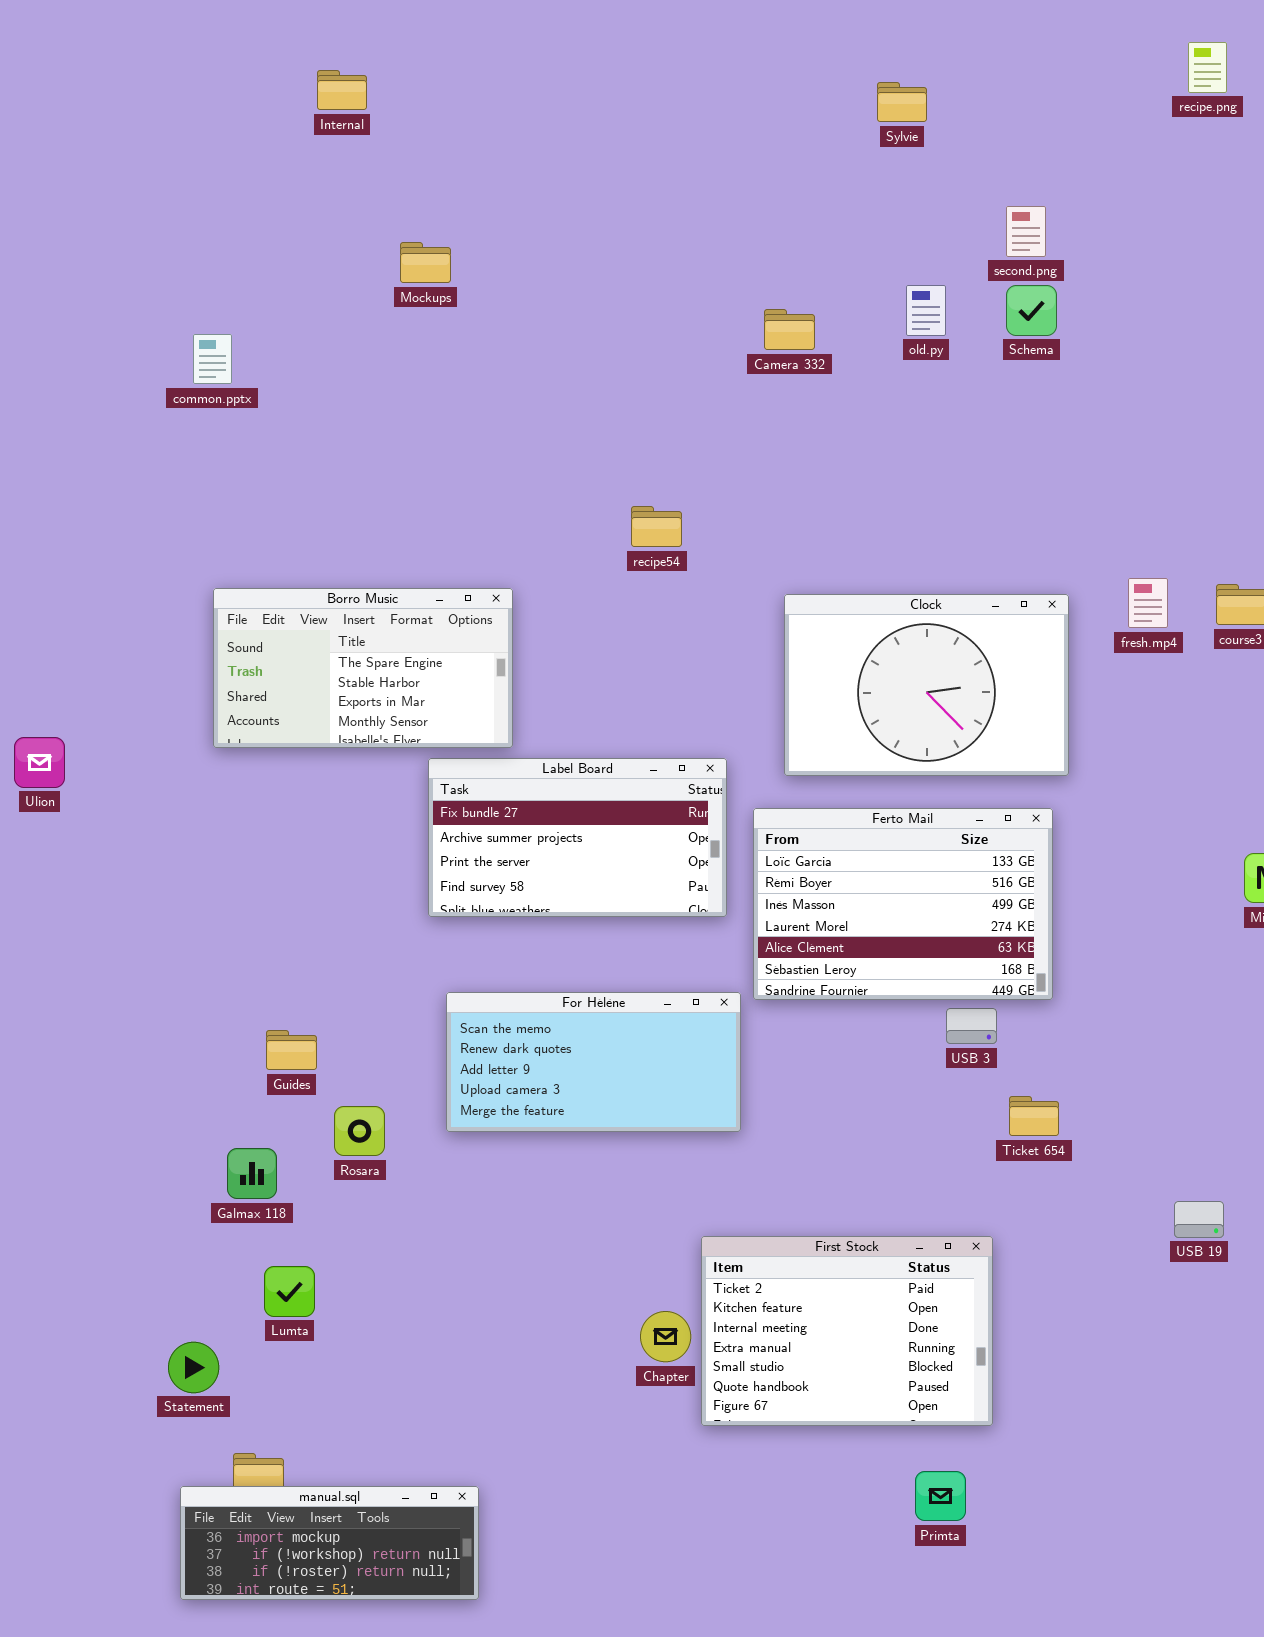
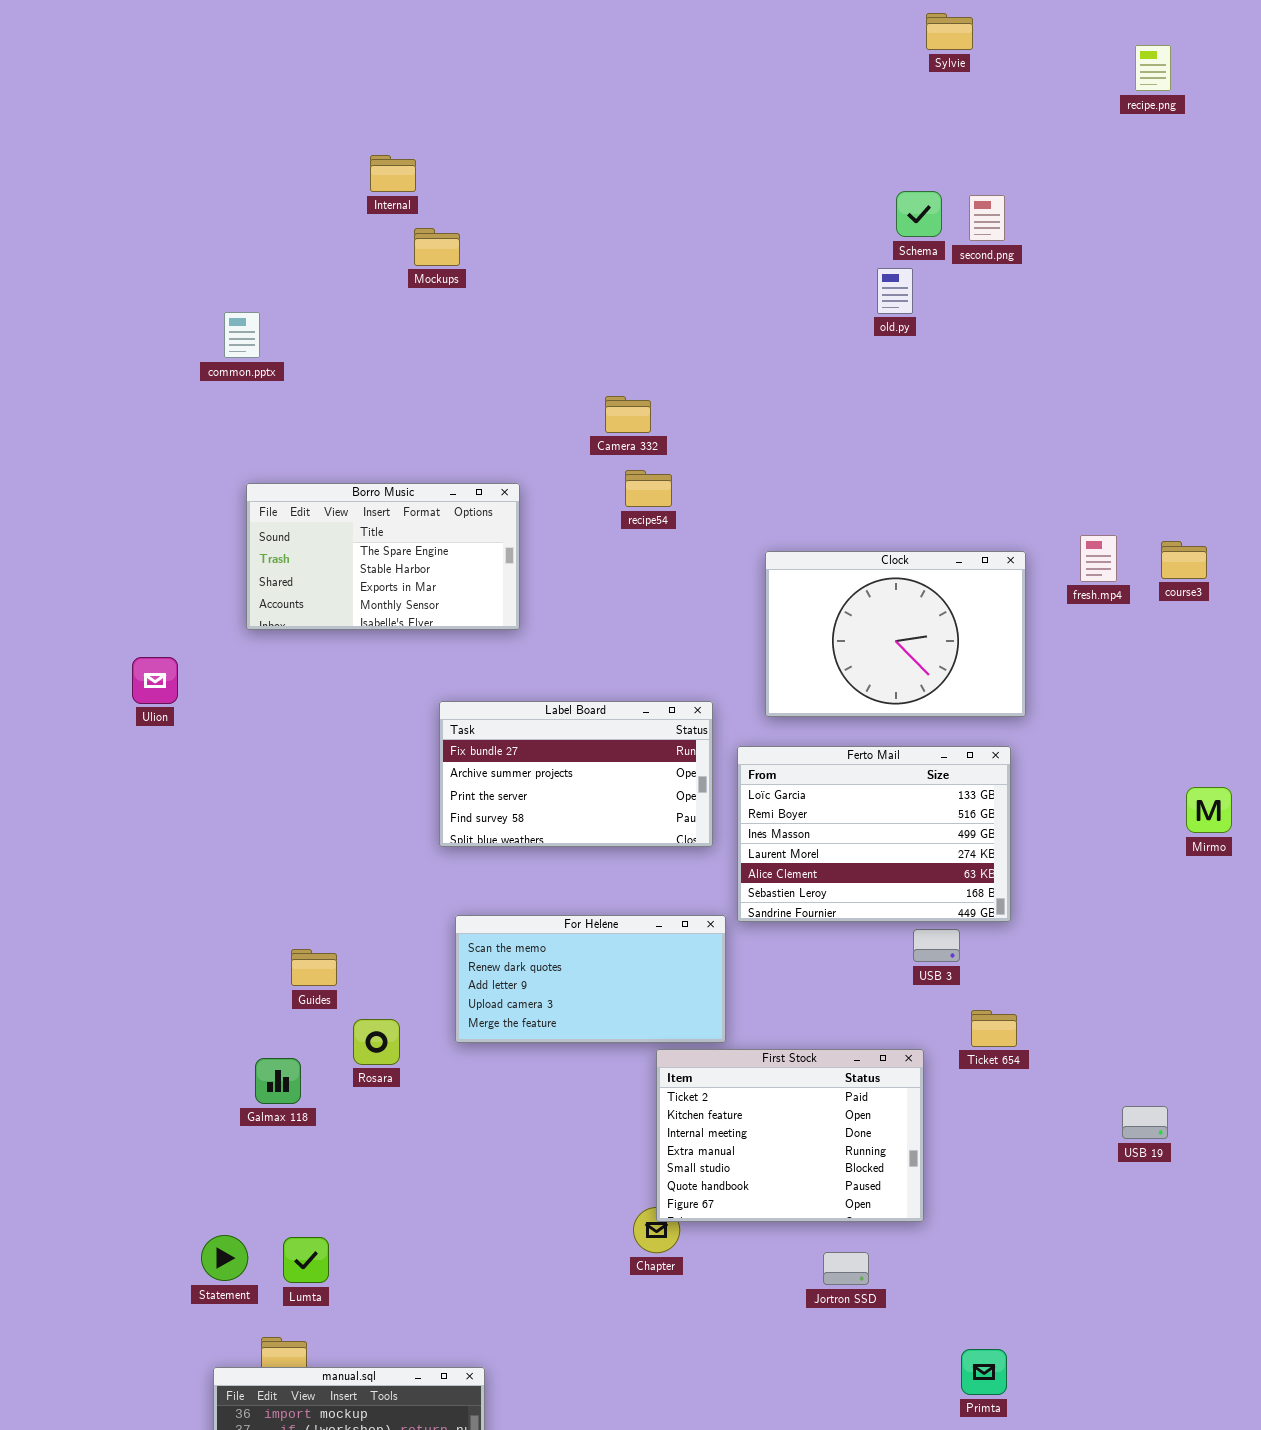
Internal: [317,70,367,110] -> [370,155,416,192], moved
Sylvie: [877,82,927,122] -> [926,13,973,50], moved
Schema: [1006,285,1057,336] -> [896,191,942,237], moved
Camera 332: [764,309,815,350] -> [605,396,651,433], moved
Borro Music: [213,588,513,748] -> [246,483,520,630], moved
Ulion: [14,737,65,788] -> [132,657,178,704], moved
First Stock: [701,1236,993,1426] -> [656,1049,924,1222], moved
Lumta: [264,1266,315,1317] -> [283,1237,329,1283], moved
Primta: [915,1471,966,1521] -> [961,1349,1007,1395], moved

